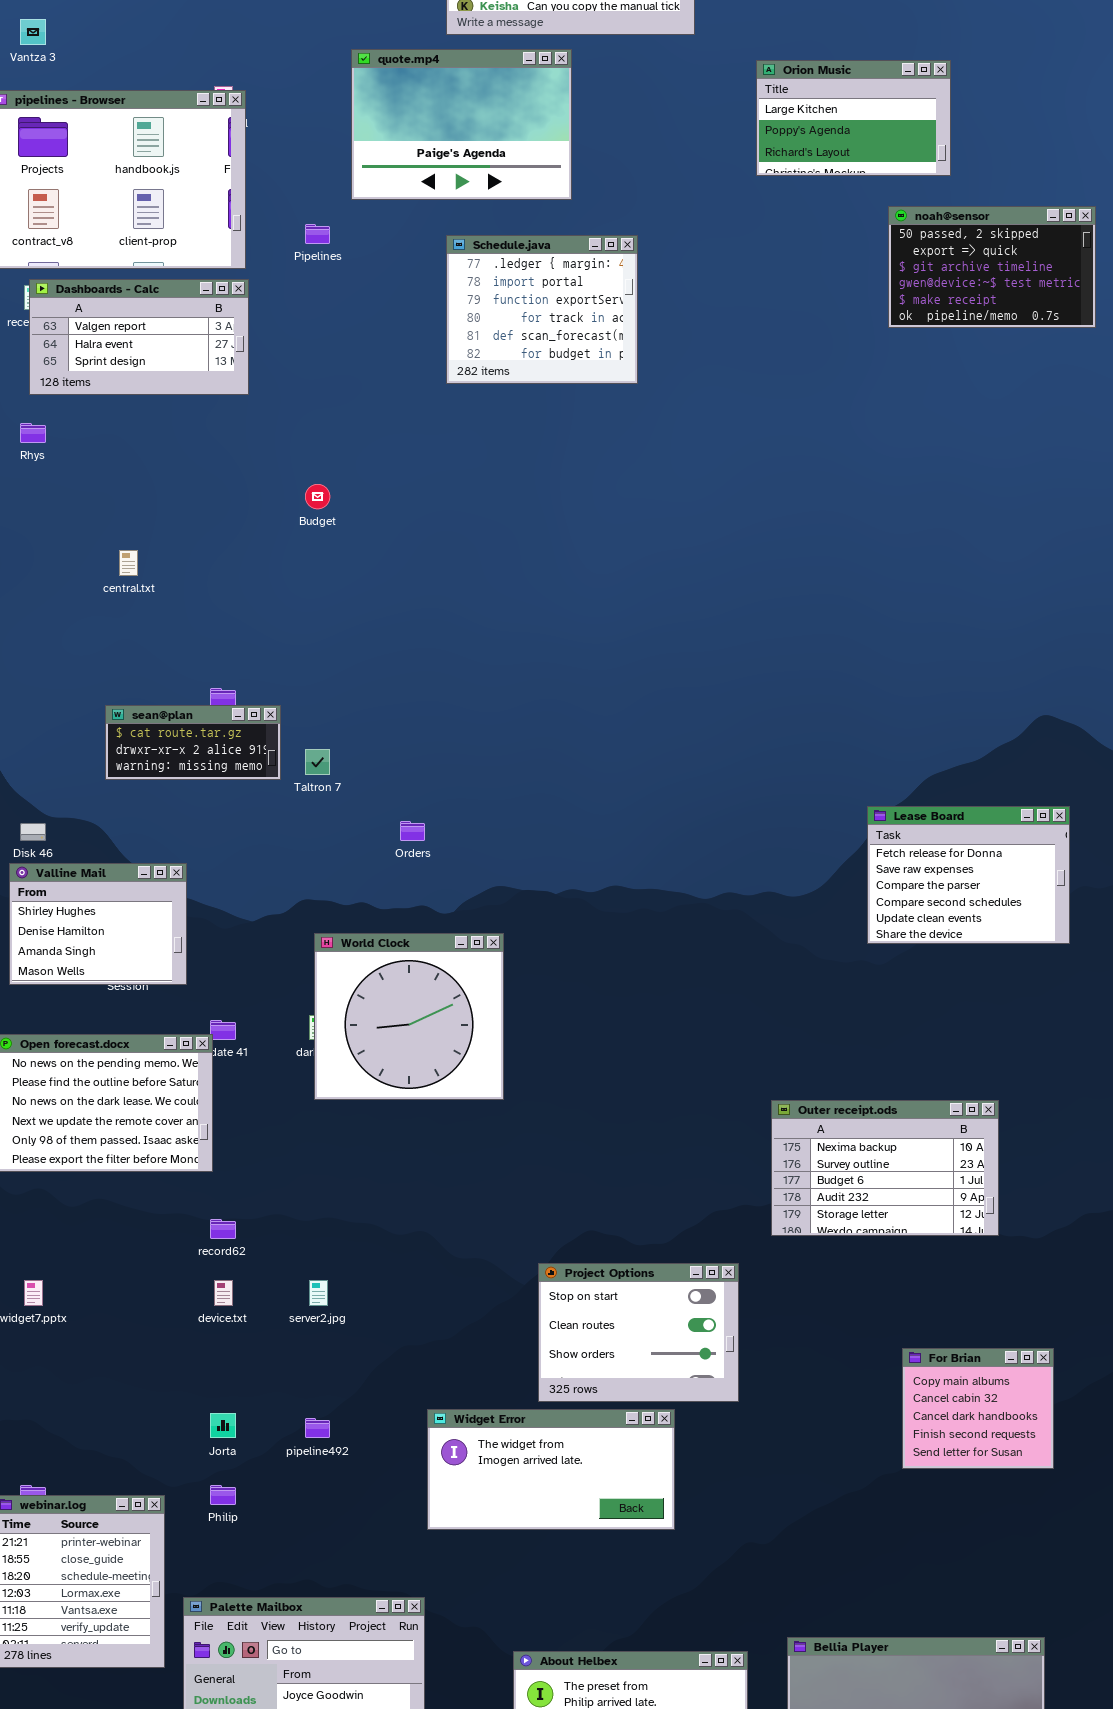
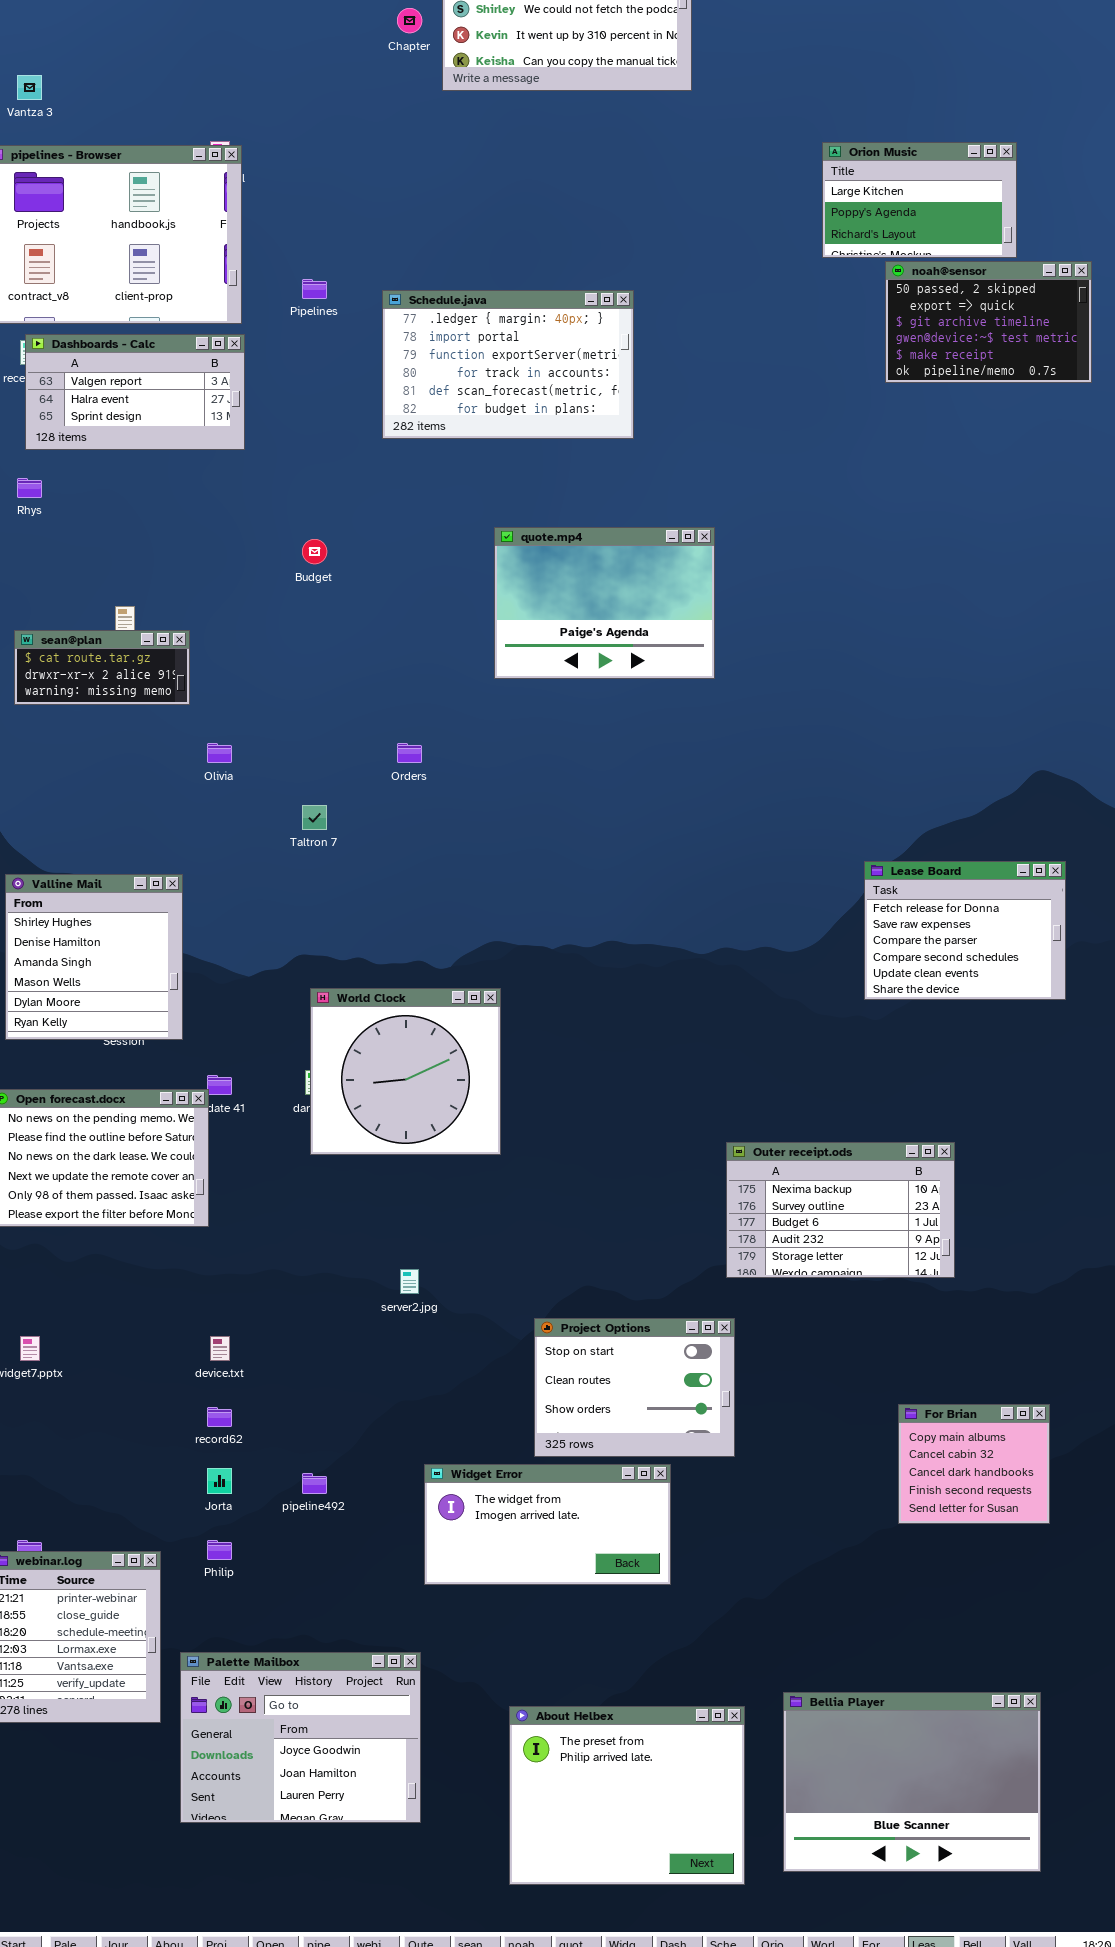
quote.mp4: [351,49,572,200] -> [494,527,715,679], moved
Orion Music: [756,60,951,176] -> [822,142,1017,258], moved
Schedule.java: [446,235,638,384] -> [382,290,634,439], resized
sean@plan: [105,705,281,780] -> [14,630,190,705], moved
Orders: [400,821,425,841] -> [397,743,422,763], moved
Valline Mail: [9,863,187,985] -> [5,874,183,1040], resized
Outer receipt.ods: [771,1100,999,1236] -> [726,1142,955,1278], moved
record62: [210,1219,236,1239] -> [207,1407,232,1427], moved
server2.jpg: [309,1280,328,1306] -> [400,1269,419,1294], moved

